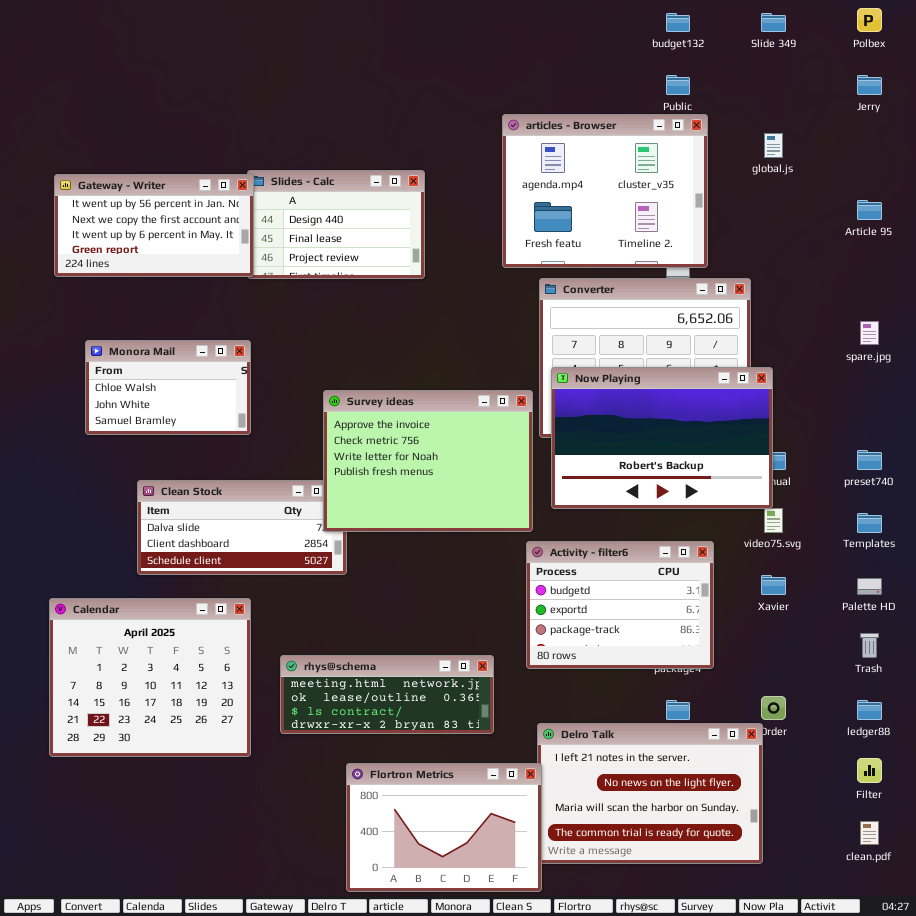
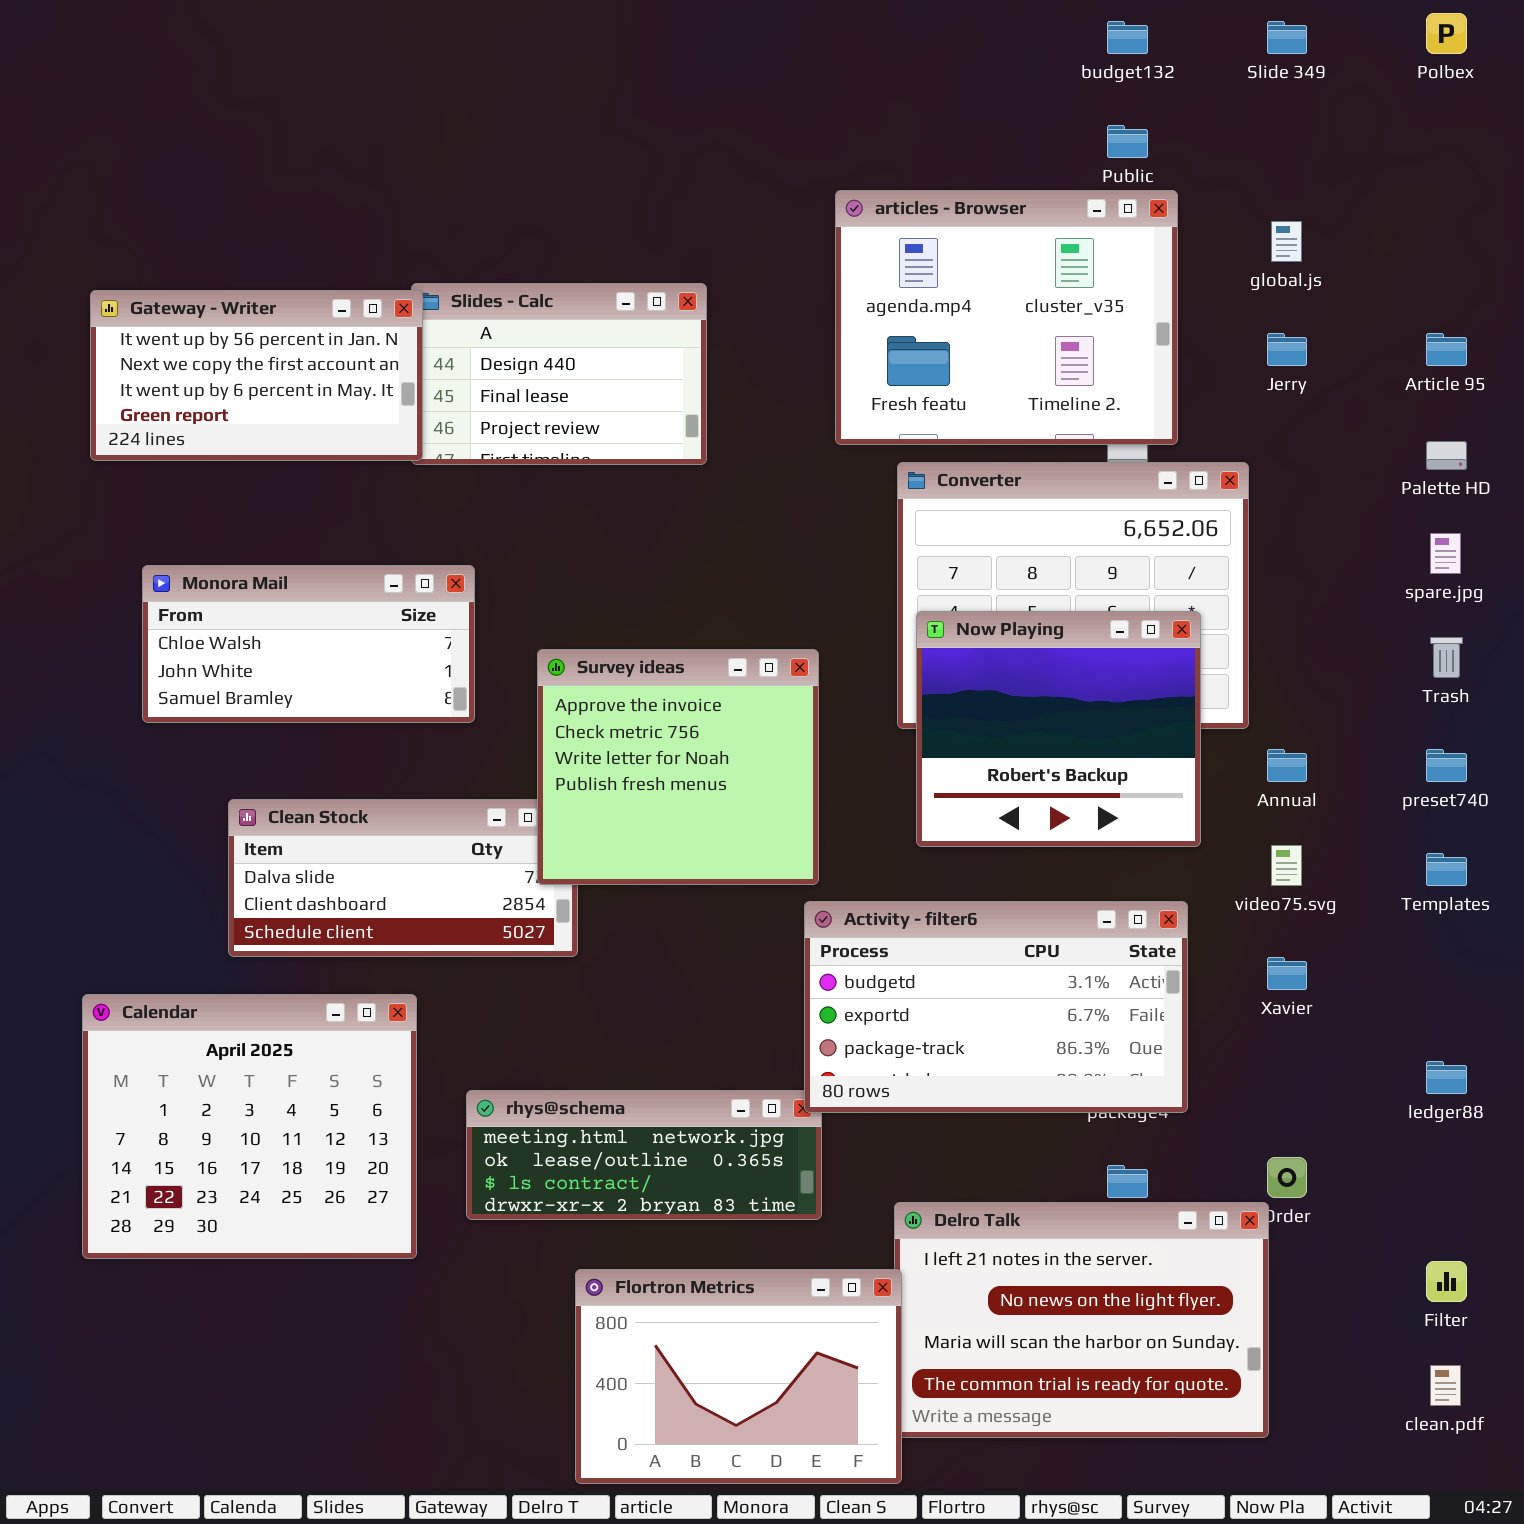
Jerry: [857,75,882,95] -> [1267,333,1307,366], moved
Monora Mail: [85,340,251,435] -> [142,565,475,723], resized
Now Playing: [551,367,773,509] -> [916,611,1201,847], resized
Survey ideas: [323,390,533,532] -> [537,649,819,885], resized
Activity - filter6: [526,541,714,669] -> [804,901,1188,1113], resized
Palette HD: [857,578,882,595] -> [1426,441,1467,470], moved
Trash: [860,633,879,658] -> [1430,637,1463,678], moved
ledger88: [857,700,882,720] -> [1426,1061,1467,1094], moved

